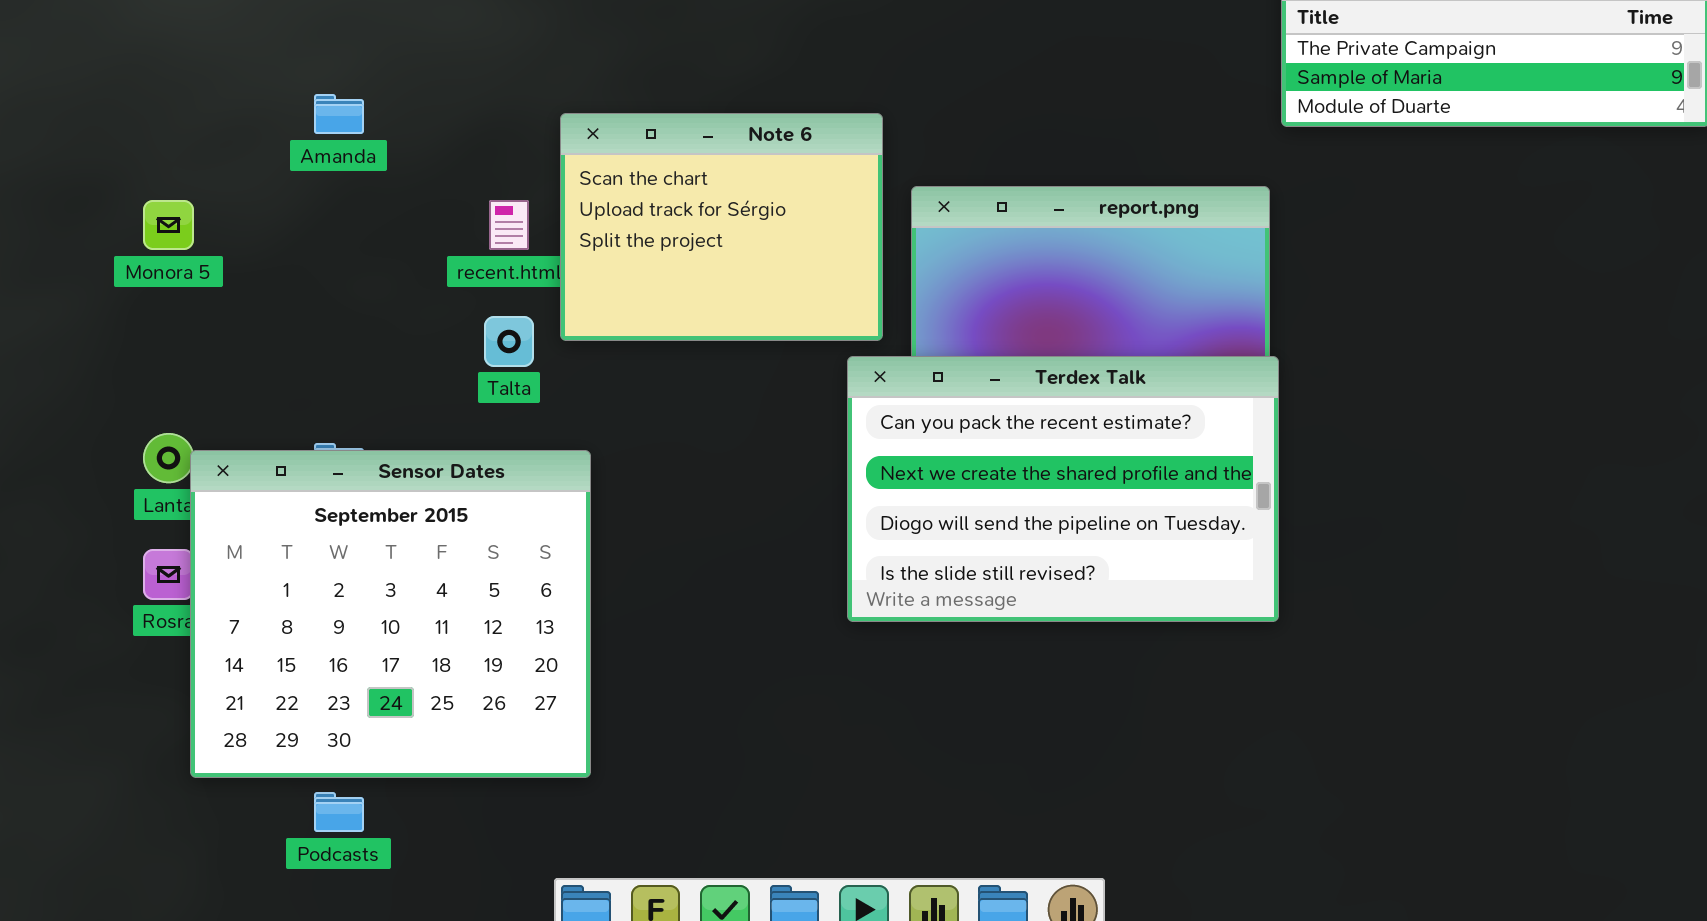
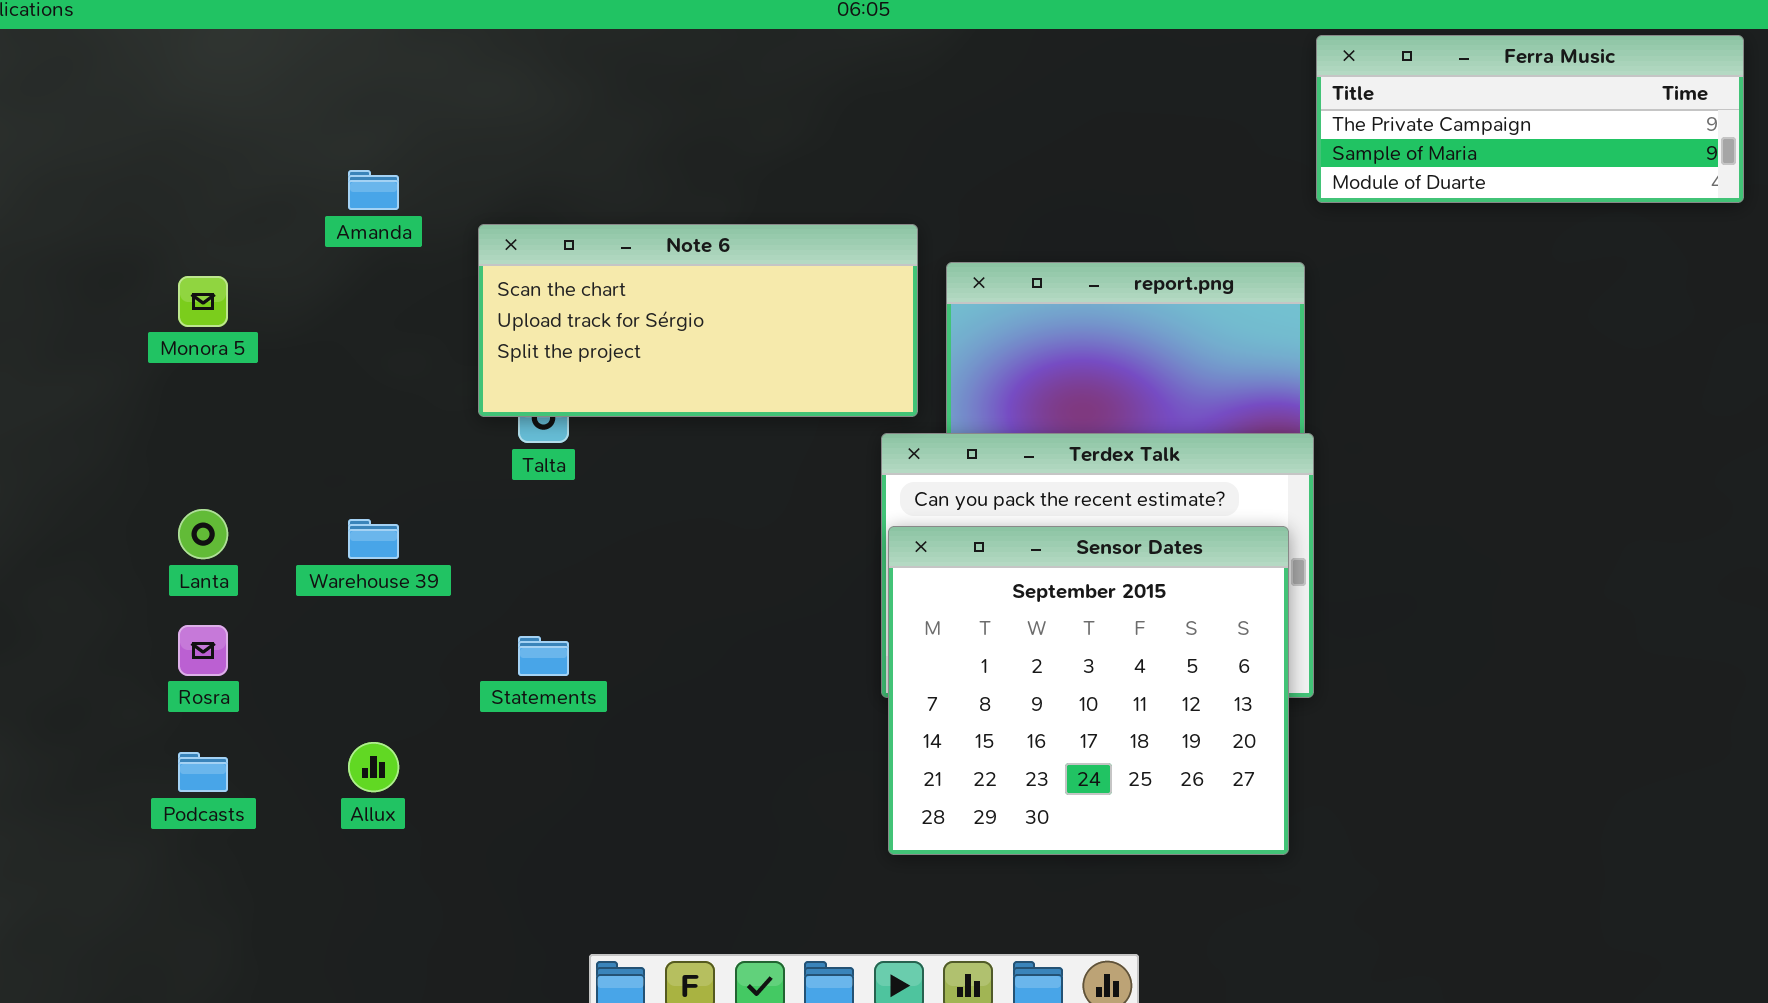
Note 6: [560,113,883,341] -> [478,224,918,417], resized
Sensor Dates: [190,450,591,778] -> [888,526,1289,855], moved
Podcasts: [314,792,364,832] -> [178,752,228,792], moved

